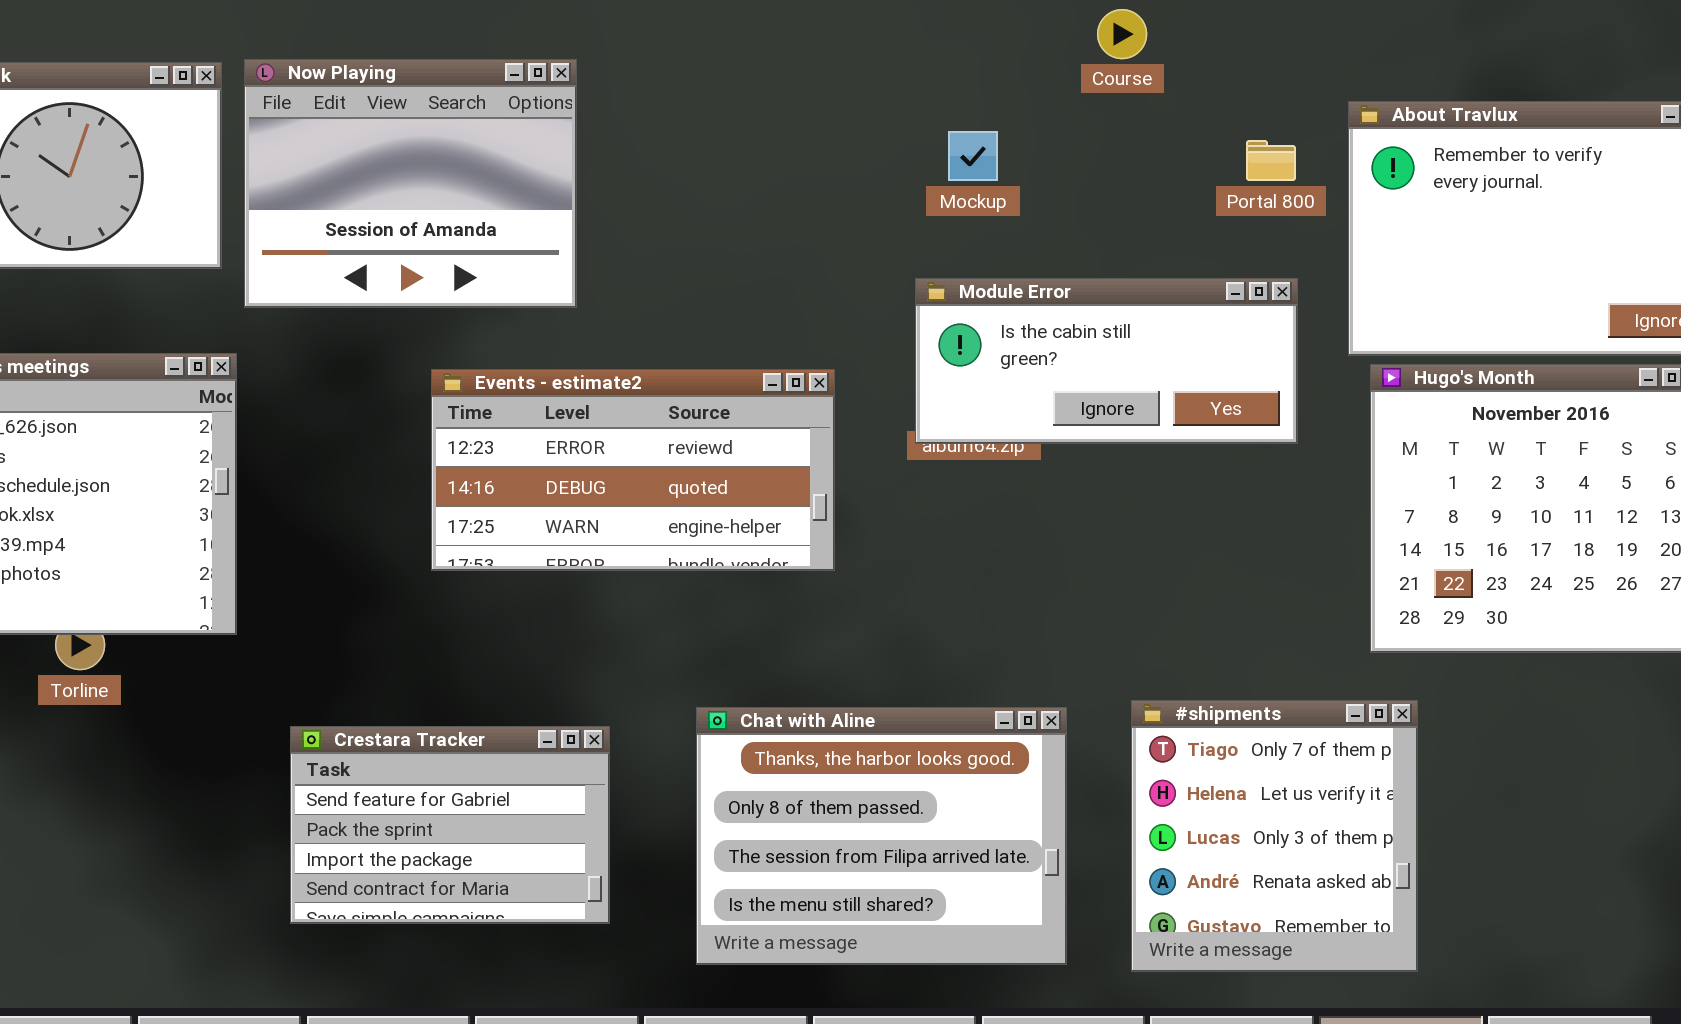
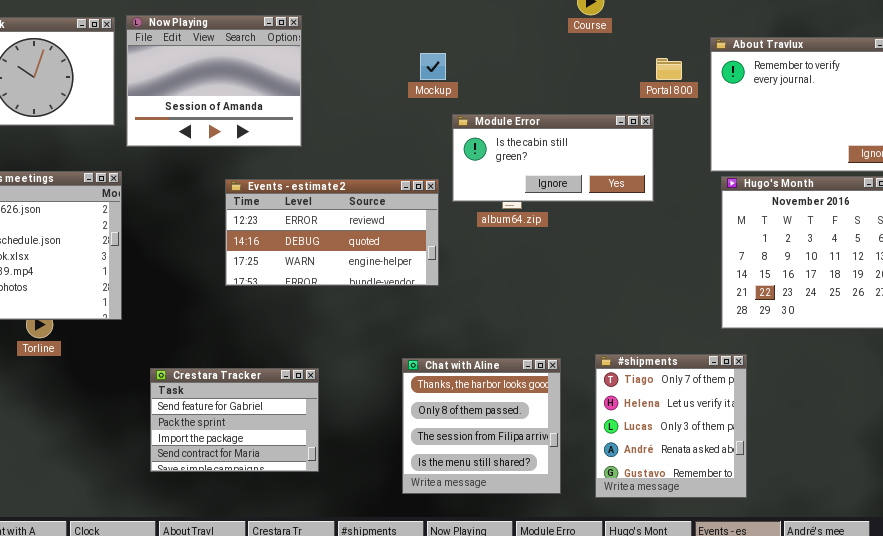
Mockup: [948,131,998,181] -> [420,53,446,80], moved
Module Error: [915,278,1298,444] -> [452,114,654,202], moved
Chat with Aline: [696,707,1067,965] -> [402,358,561,494], resized

